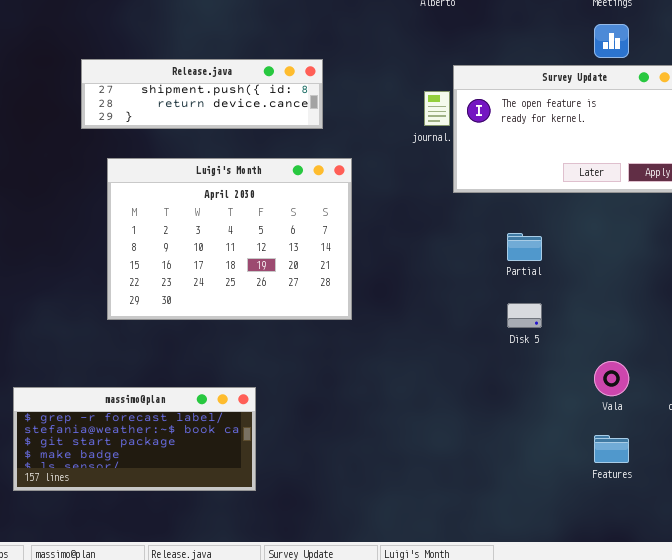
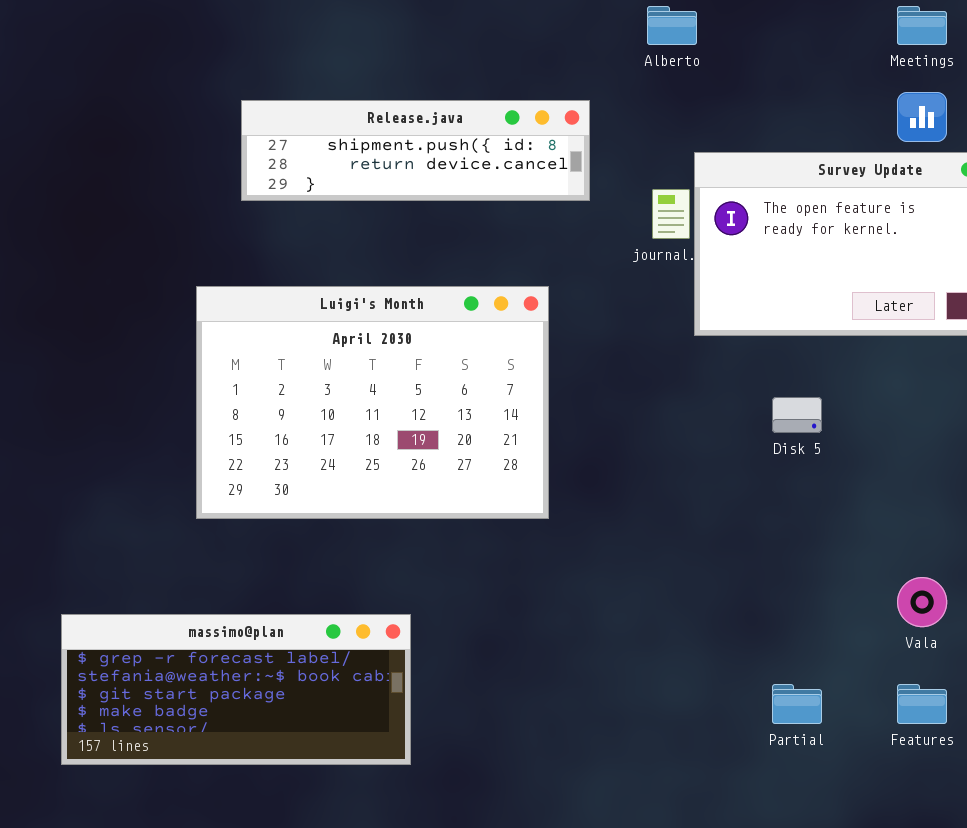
Release.java: [81,59,323,129] -> [241,100,590,201], moved
Partial: [507,233,542,261] -> [772,684,822,724], moved
Disk 5: [507,303,542,328] -> [772,397,822,433], moved

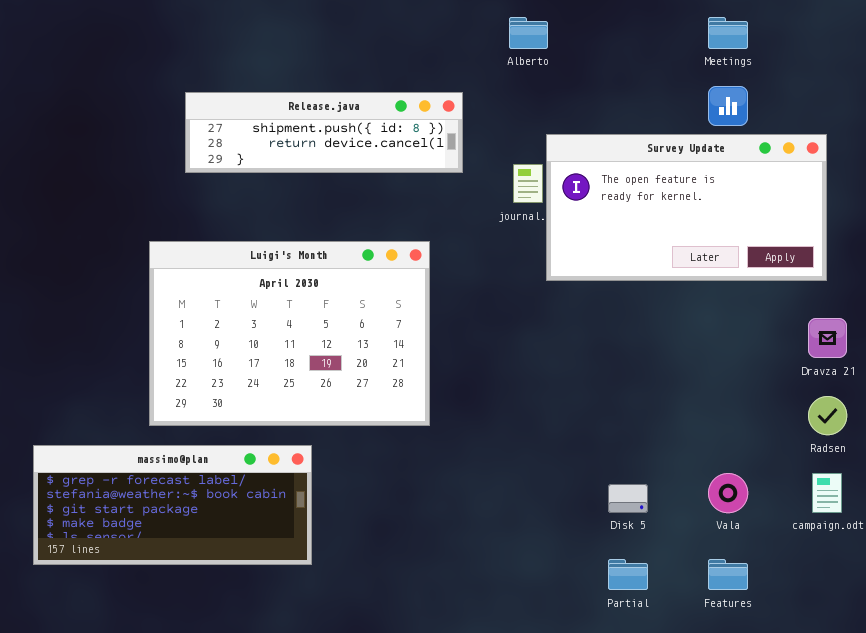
Disk 5: [772,397,822,433] -> [608,484,648,513], moved
massimo@plan: [61,614,411,765] -> [33,445,312,565], moved

